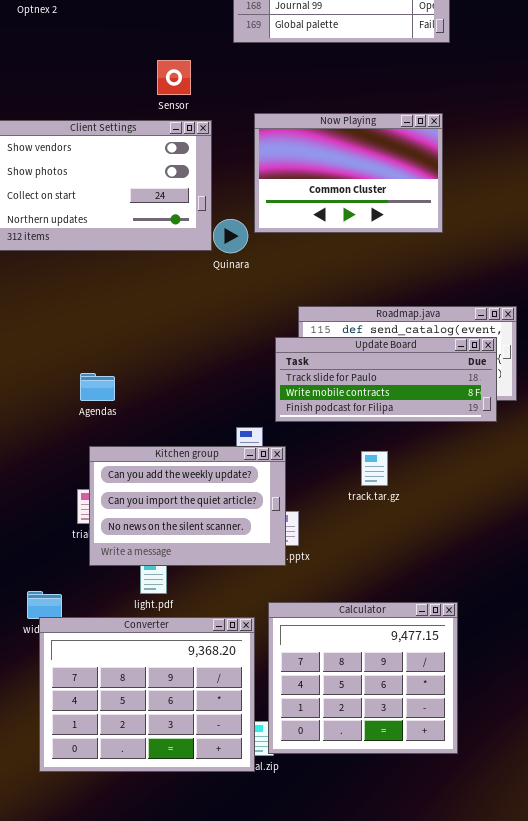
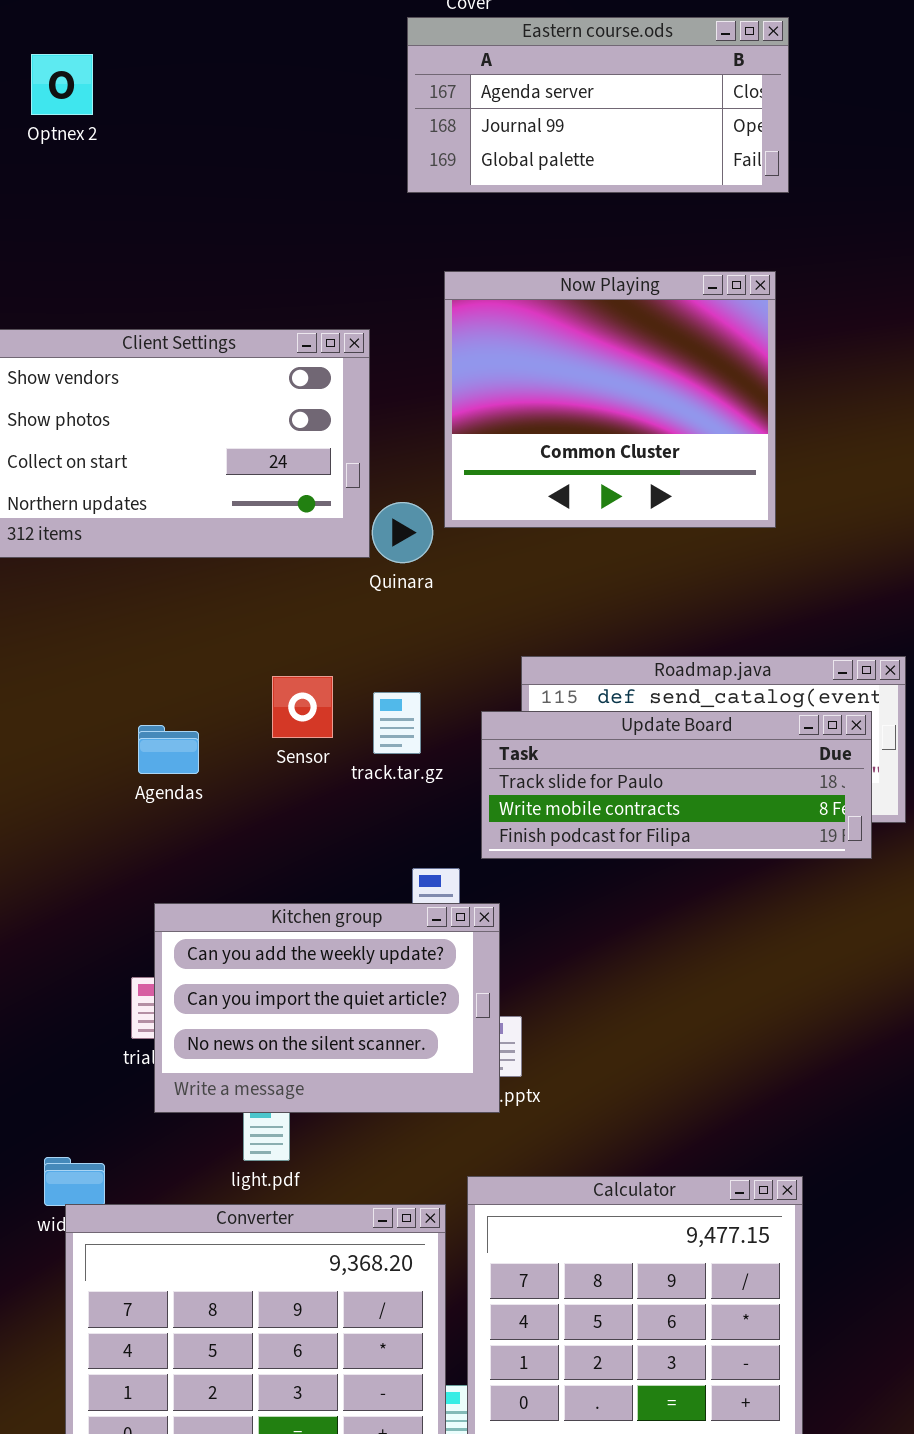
Sensor: [157,60,191,95] -> [272,676,333,738], moved
Now Playing: [254,113,443,233] -> [444,271,776,528], resized
Agendas: [80,373,115,401] -> [138,725,199,774], moved
track.tar.gz: [361,451,388,486] -> [373,692,421,754], moved

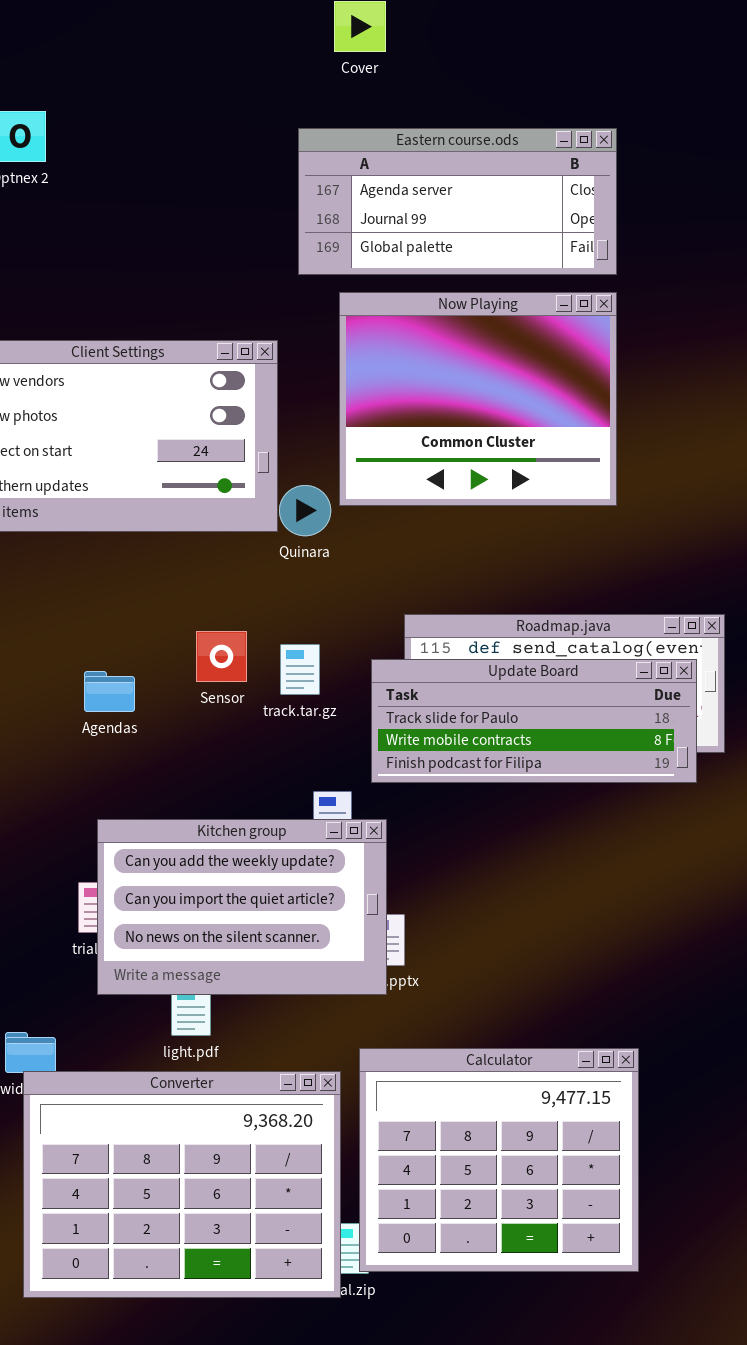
Eastern course.ods: [407,17,789,193] -> [298,128,617,275], moved

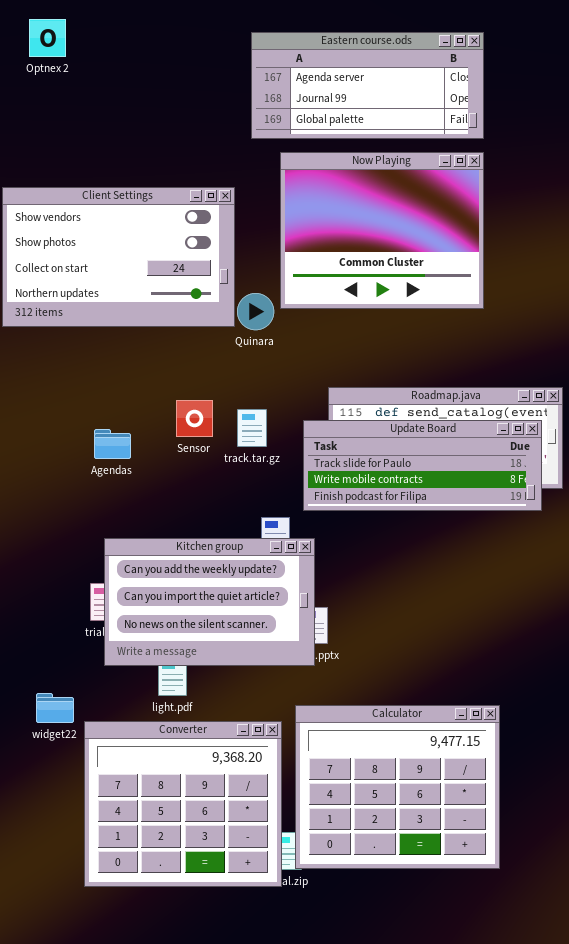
Converter: [23,1071,341,1298] -> [84,721,282,887], resized

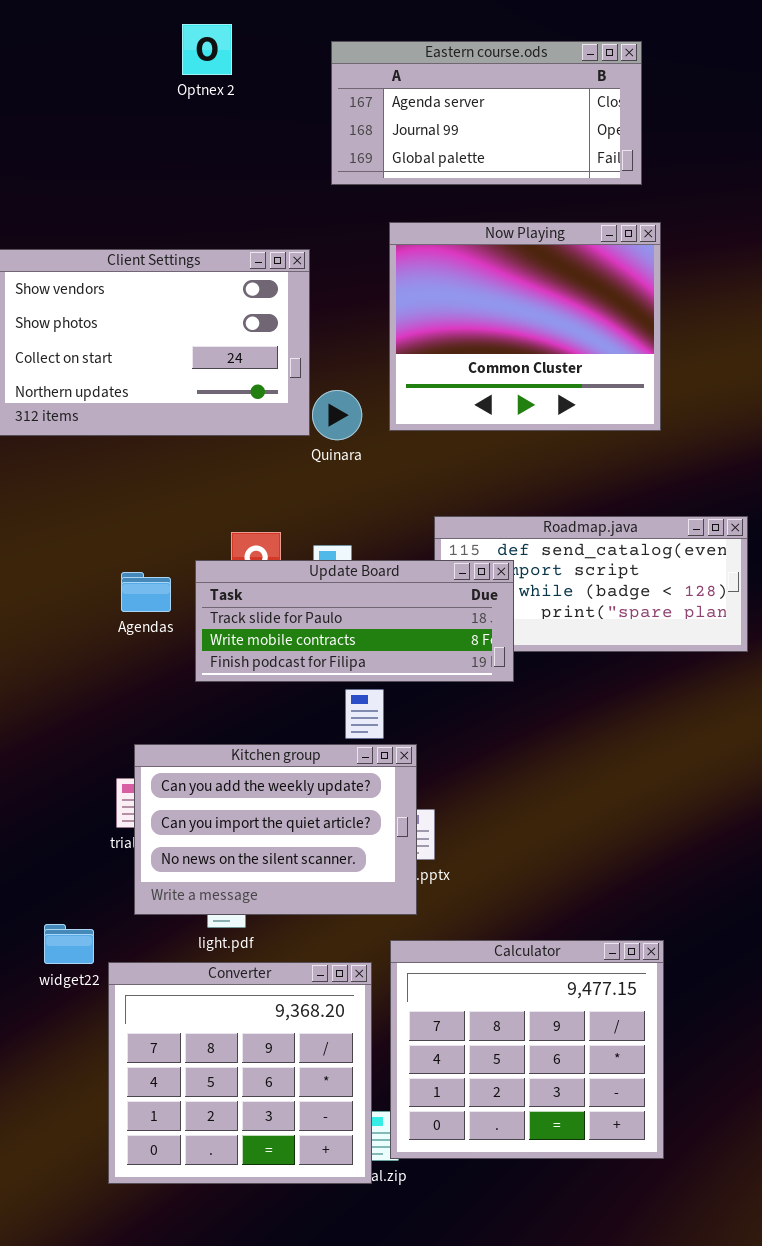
Optnex 2: [29,19,66,57] -> [182,24,232,75], moved
Now Playing: [280,152,484,309] -> [389,222,661,431], moved
Update Board: [303,420,542,511] -> [195,560,514,682], moved
Kitchen group: [104,538,315,666] -> [134,744,417,915], moved

